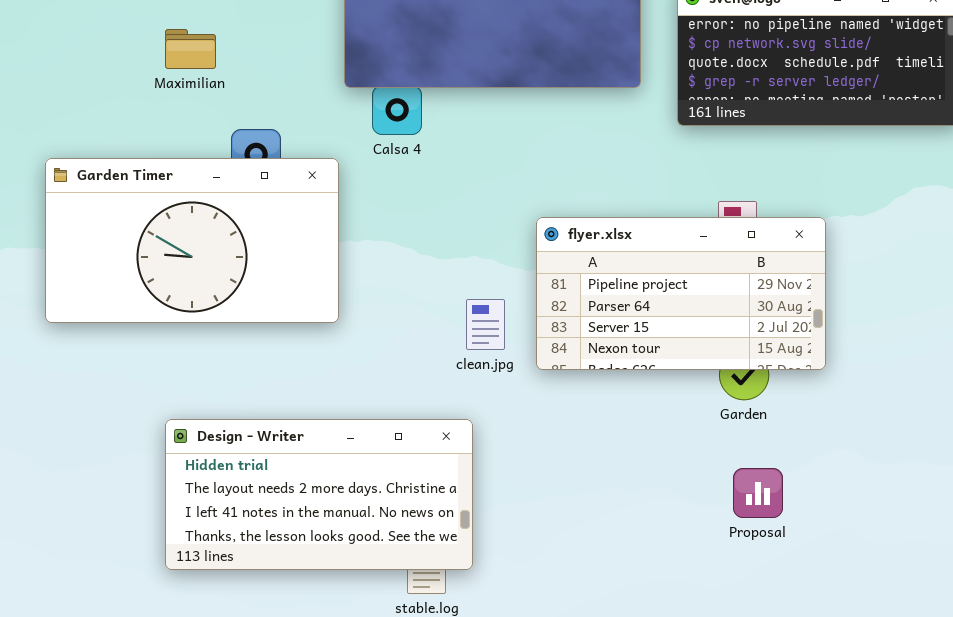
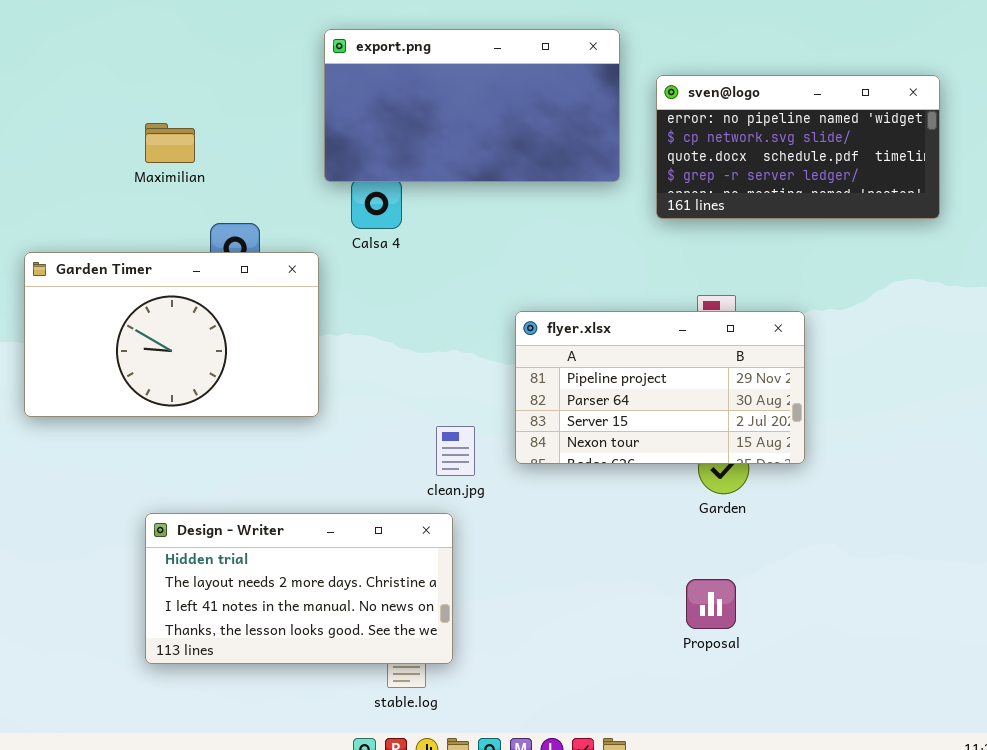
clean.jpg: [466,299,505,350] -> [436,426,475,476], moved
Proposal: [733,468,783,518] -> [686,579,736,629], moved

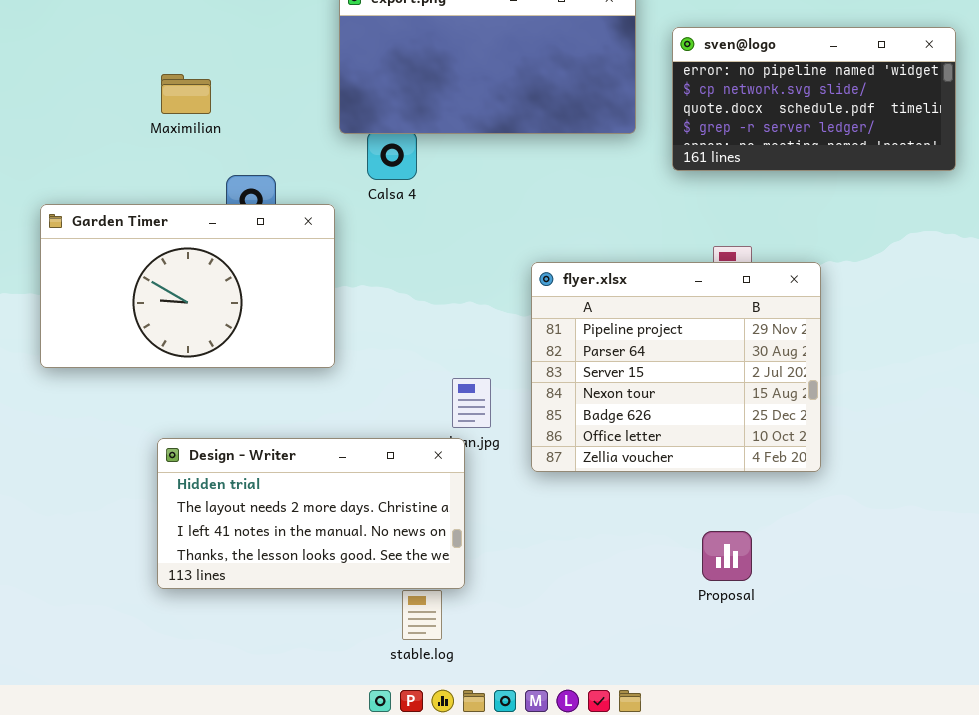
flyer.xlsx: [515,311,805,464] -> [531,262,821,472], resized
Design - Writer: [145,513,453,664] -> [157,438,465,589], moved

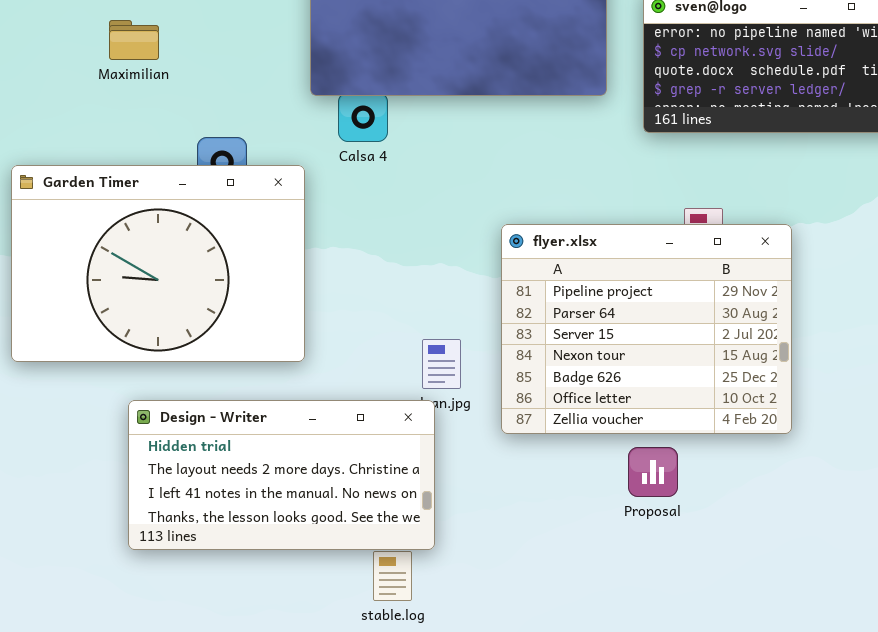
Maximilian: [161,74,211,114] -> [109,20,159,60], moved
Garden Timer: [40,204,335,368] -> [11,165,305,362], resized
Proposal: [702,531,752,581] -> [628,447,678,497], moved

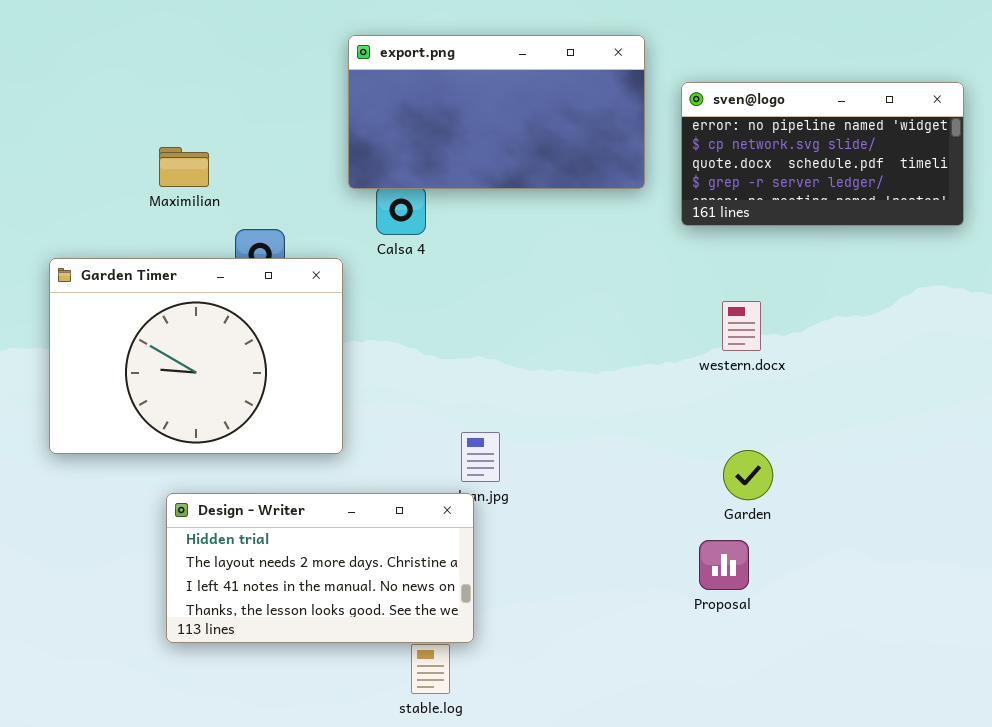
Maximilian: [109,20,159,60] -> [159,147,209,187], moved
flyer.xlsx: [501,224,792,434] -> none, closed
Proposal: [628,447,678,497] -> [699,540,749,590], moved

